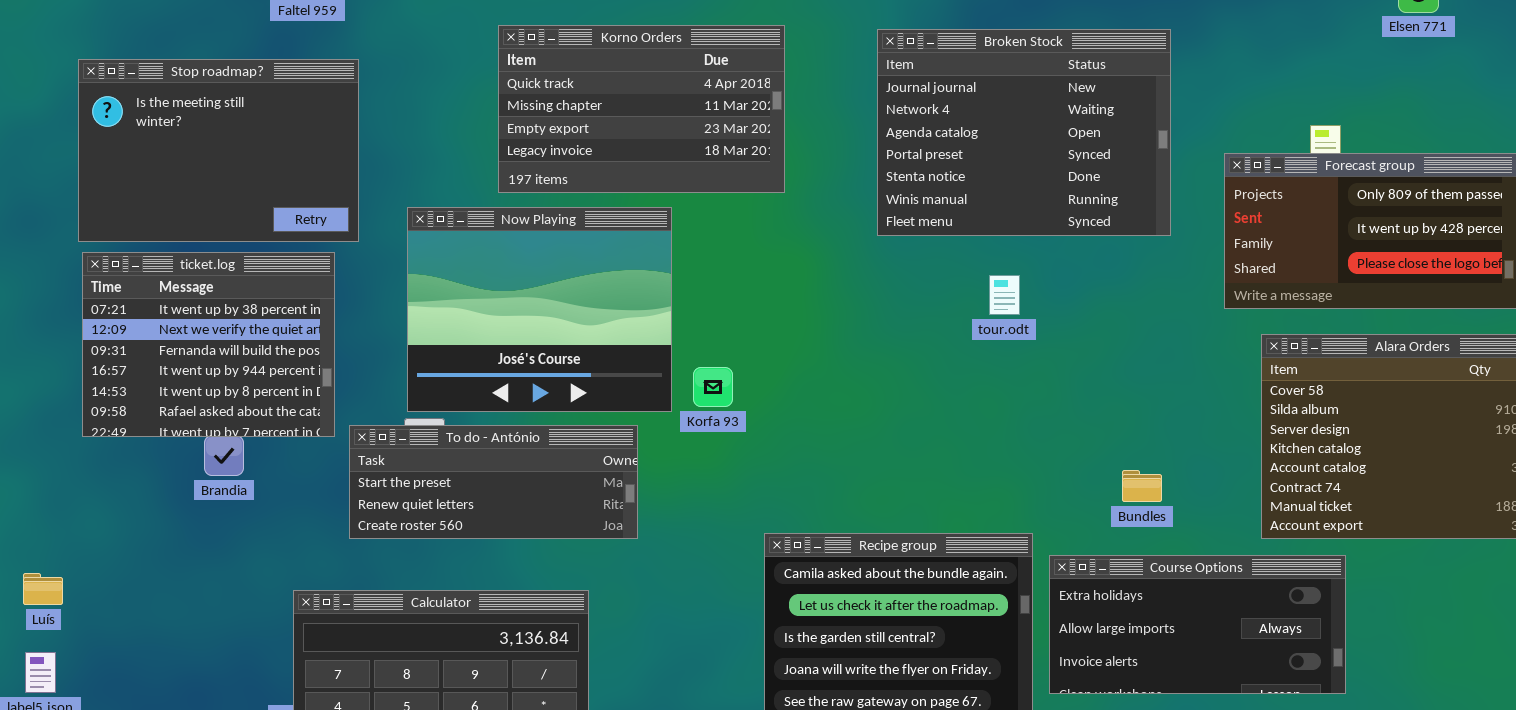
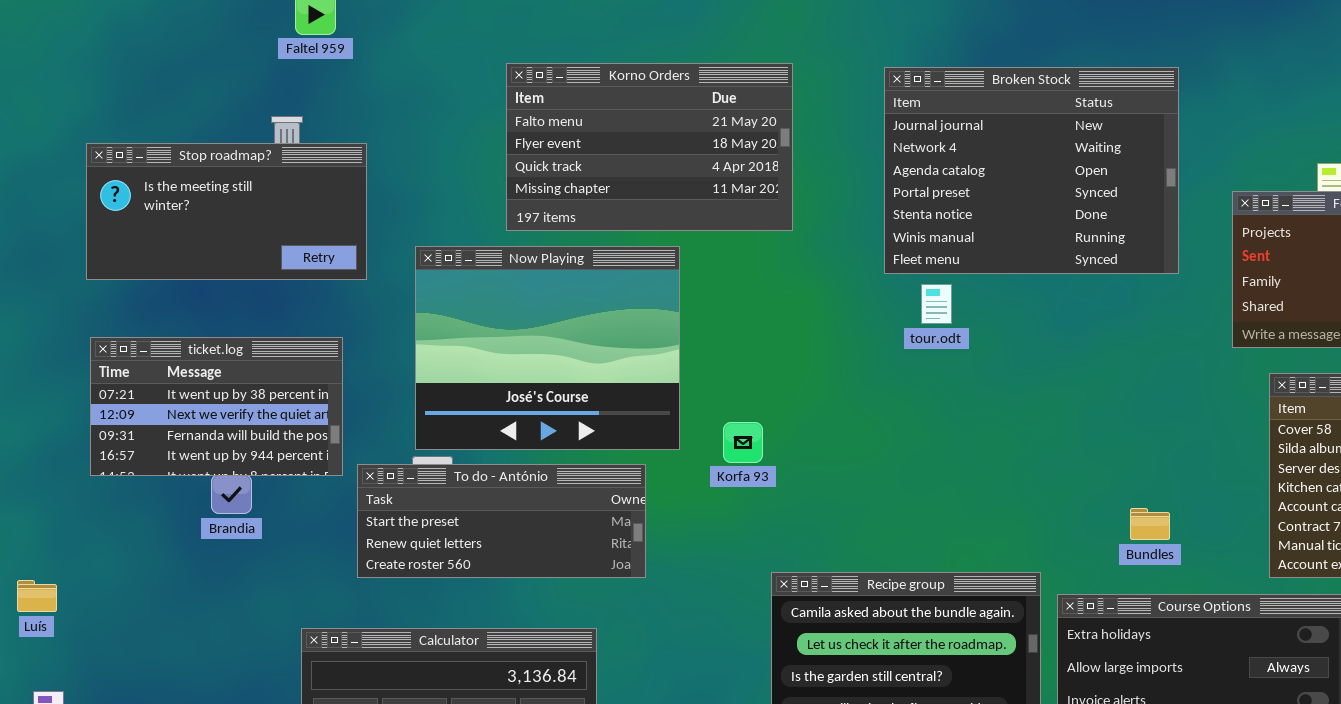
Korno Orders: [498,25,785,193] -> [506,63,793,231], scrolled up 2 rows
Stop roadmap?: [78,59,359,242] -> [86,143,367,280], resized
ticket.log: [82,252,335,437] -> [90,337,343,476], resized
tour.odt: [989,275,1020,315] -> [921,284,952,324], moved
Korfa 93: [693,367,733,407] -> [723,422,763,463], moved
Luís: [23,573,63,605] -> [17,580,57,612], moved

